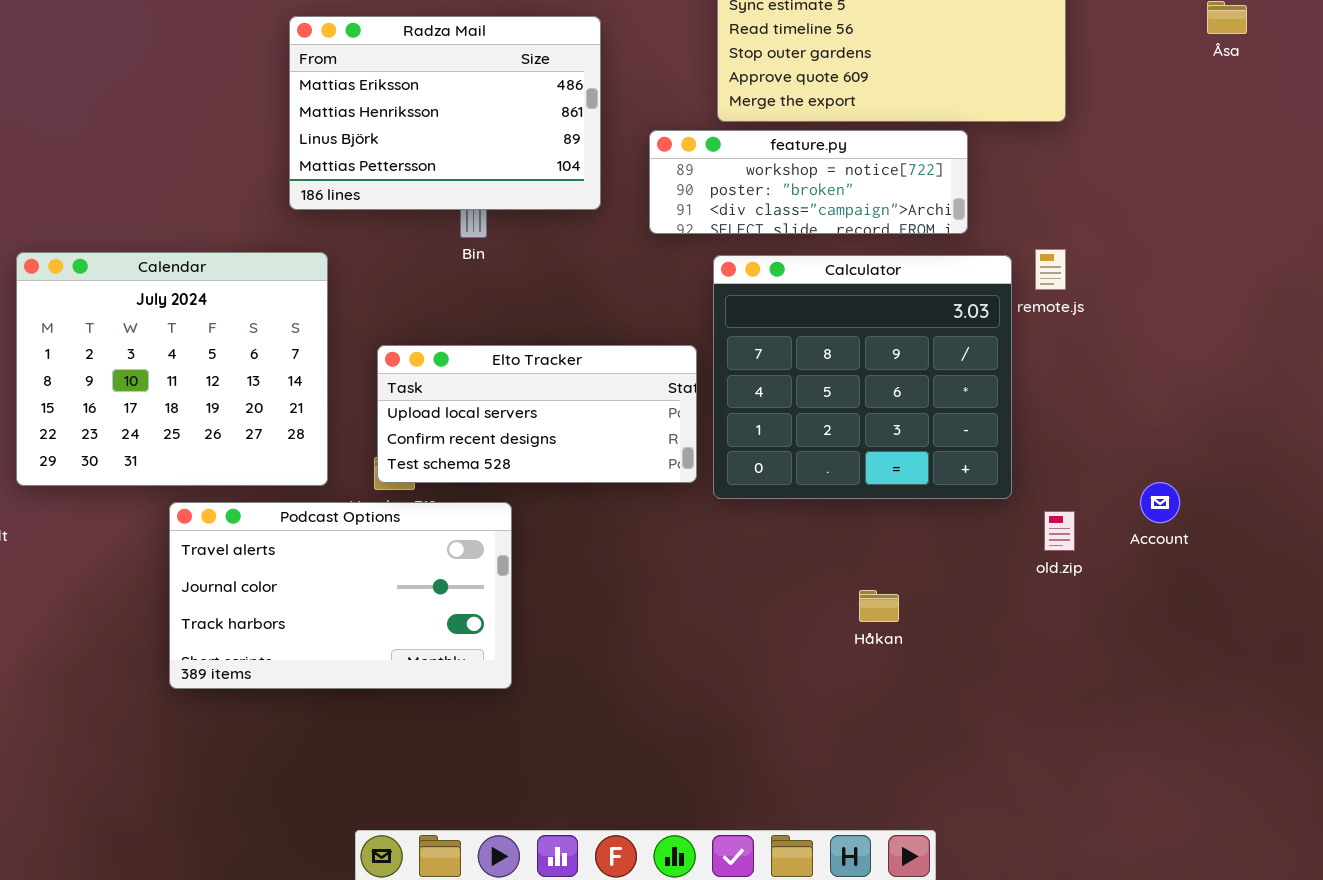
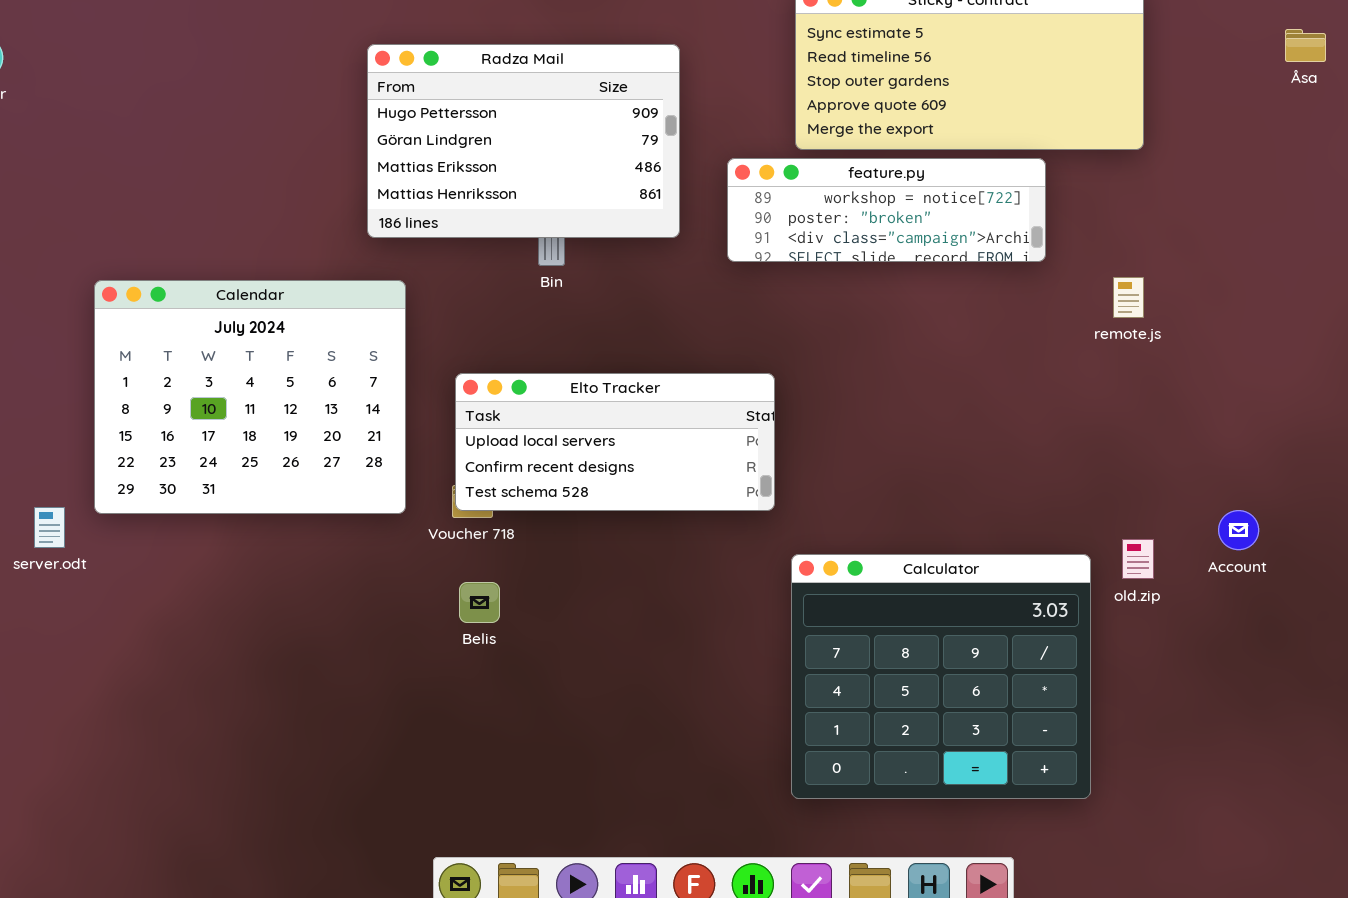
Radza Mail: [289,16,601,210] -> [367,44,680,238], scrolled up 2 rows
Calculator: [713,255,1012,499] -> [791,554,1091,799], moved
Podcast Options: [169,502,512,689] -> none, closed

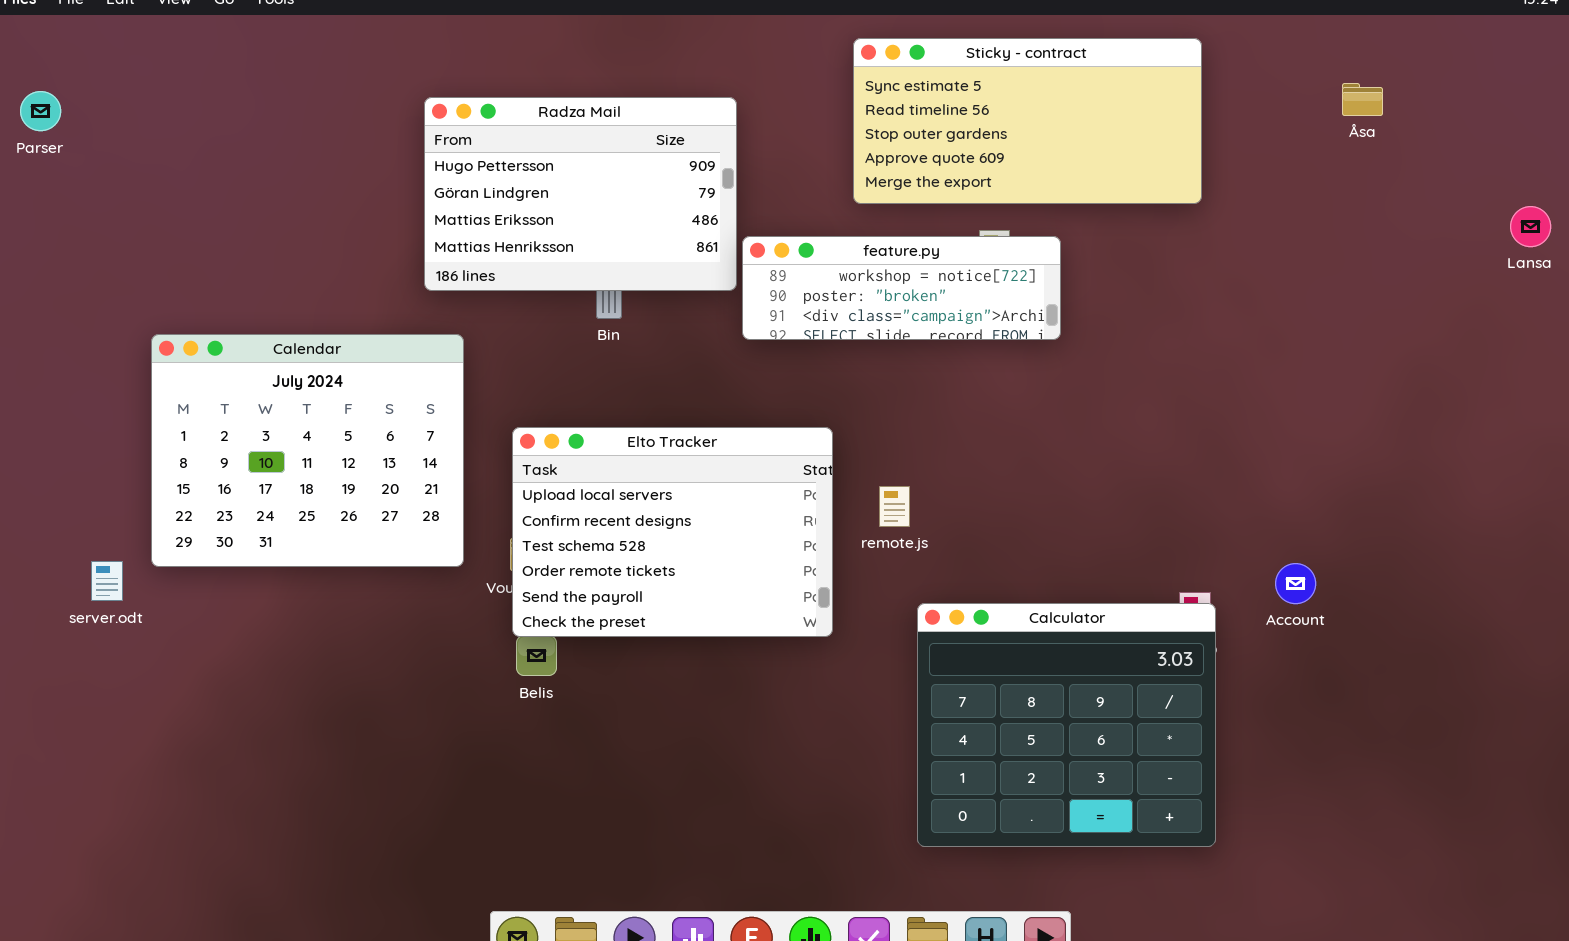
feature.py: [727,158,1046,262] -> [742,236,1061,340], moved
remote.js: [1113,277,1144,318] -> [879,486,910,527], moved
Elto Tracker: [455,373,775,511] -> [512,427,833,637], resized
Calculator: [791,554,1091,799] -> [917,603,1216,847], moved

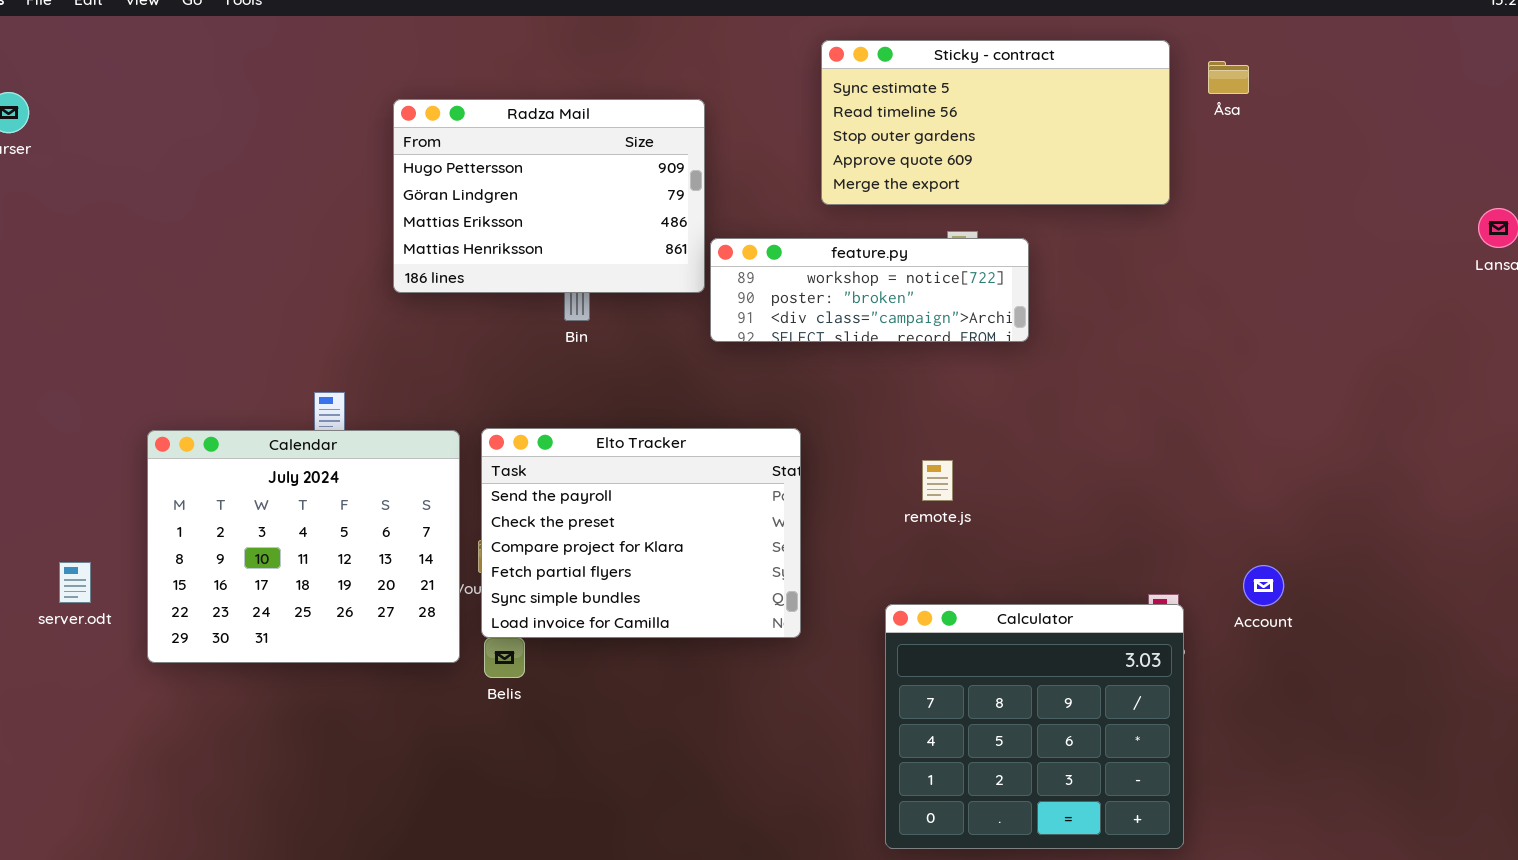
Åsa: [1342,83,1383,116] -> [1208,61,1249,94], moved
Calendar: [151,334,464,567] -> [147,430,460,663], moved
Elto Tracker: [512,427,833,637] -> [481,428,801,638], scrolled down 4 rows
remote.js: [879,486,910,527] -> [922,460,953,501], moved

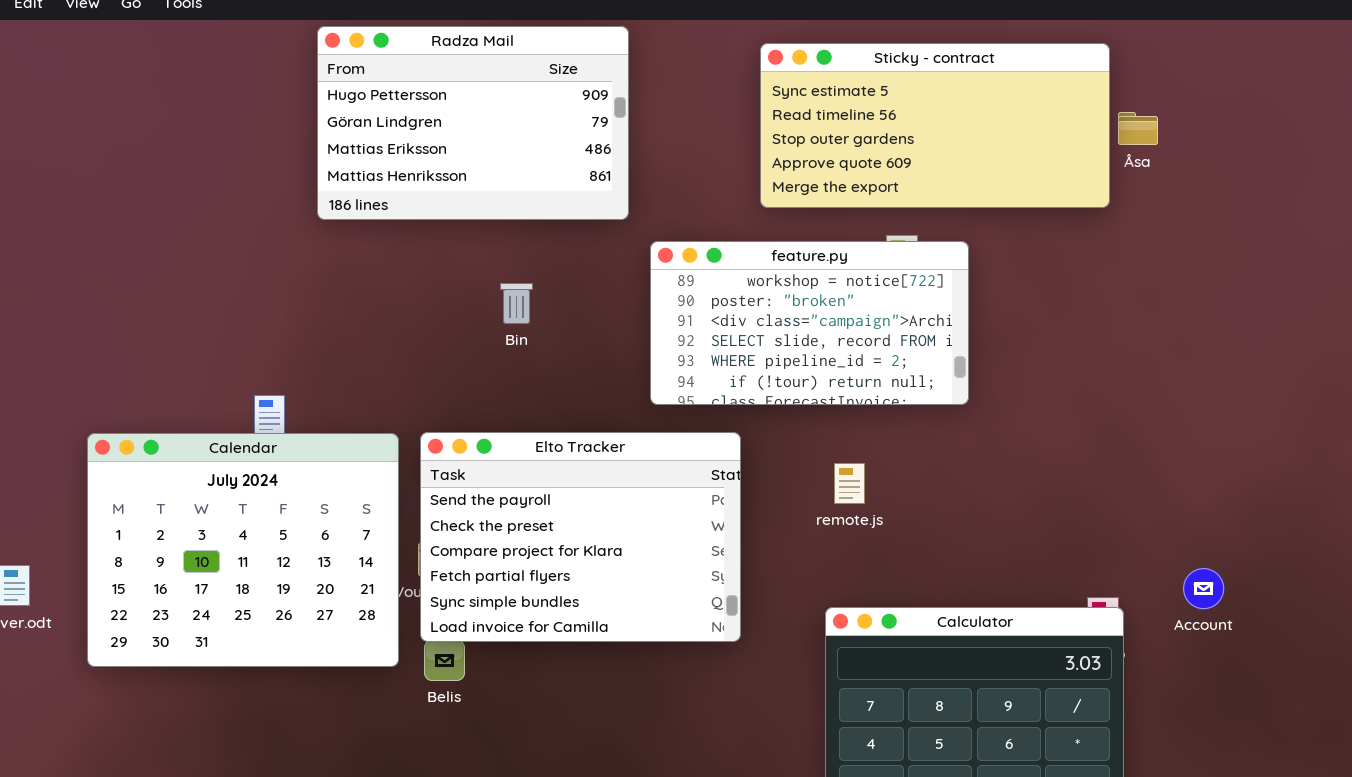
Åsa: [1208,61,1249,94] -> [1118,112,1158,145], moved
Radza Mail: [393,99,705,293] -> [317,26,629,220], moved
feature.py: [710,238,1029,342] -> [650,241,969,405], resized
remote.js: [922,460,953,501] -> [834,463,865,504], moved

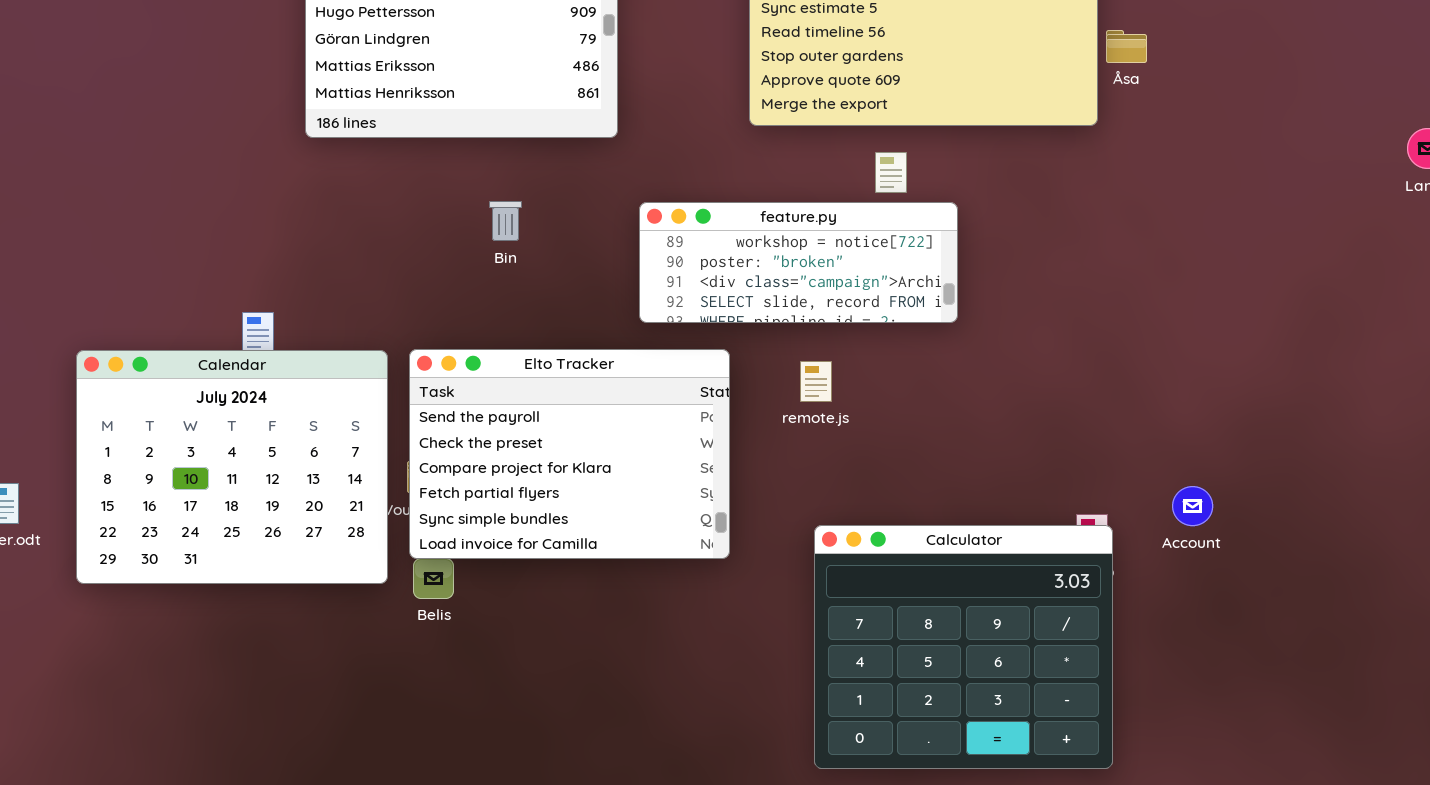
feature.py: [650,241,969,405] -> [639,202,958,323], resized
remote.js: [834,463,865,504] -> [800,361,832,402], moved

